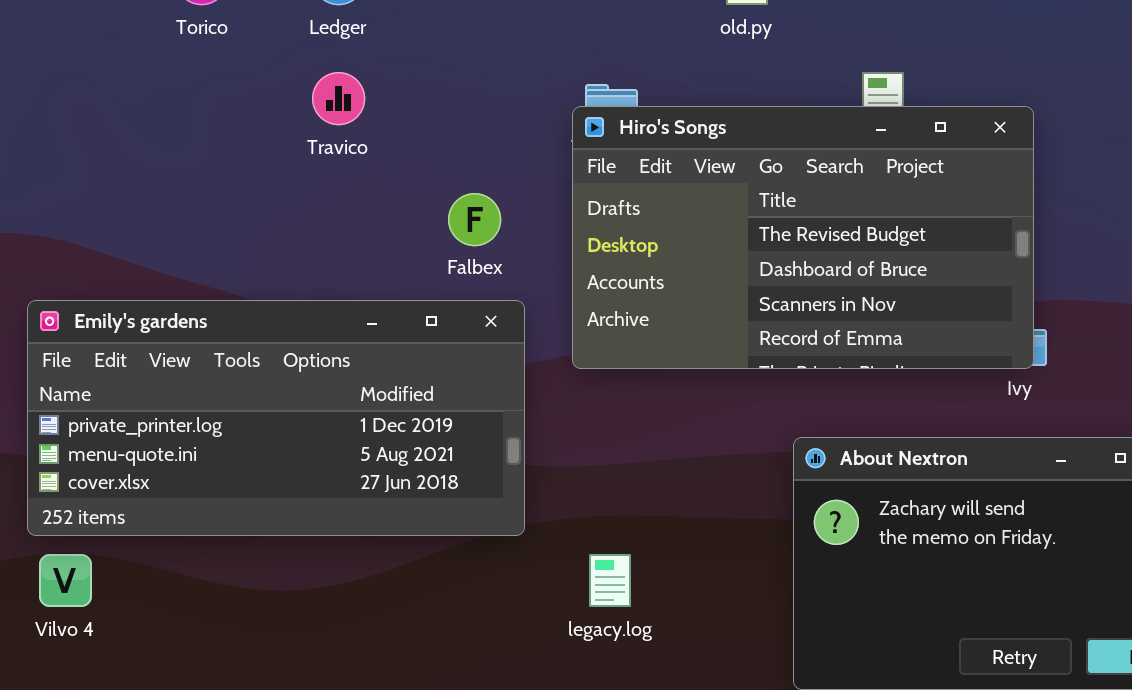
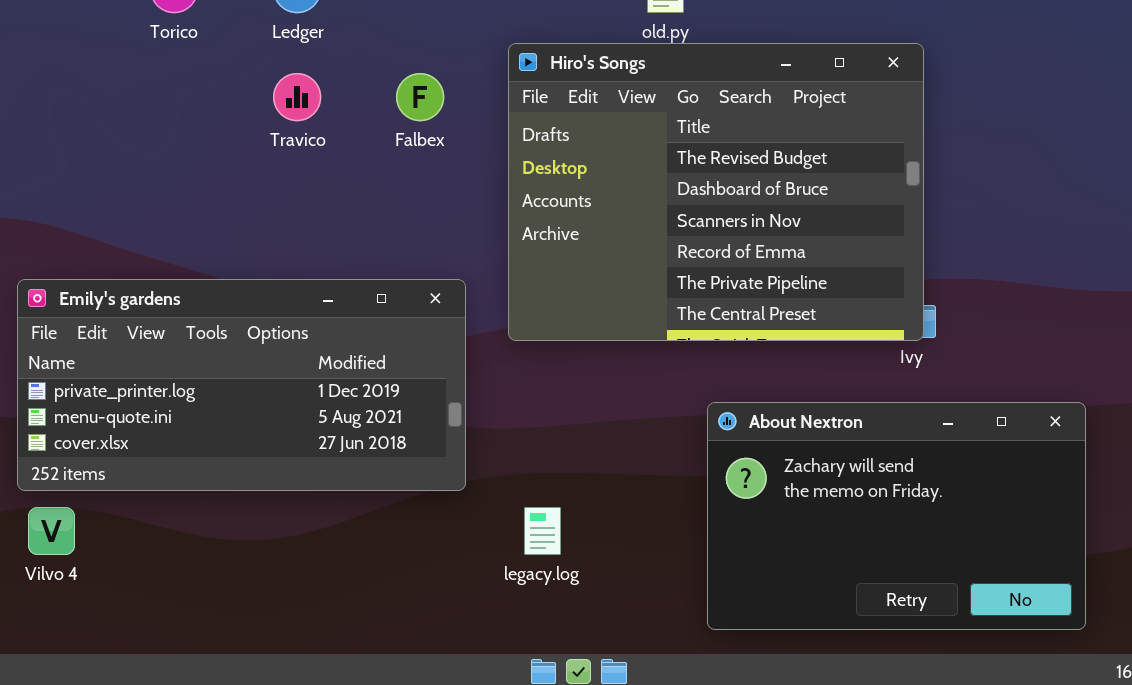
Hiro's Songs: [572,106,1034,369] -> [508,43,924,341], resized
Falbex: [448,193,501,246] -> [396,73,444,121], moved

